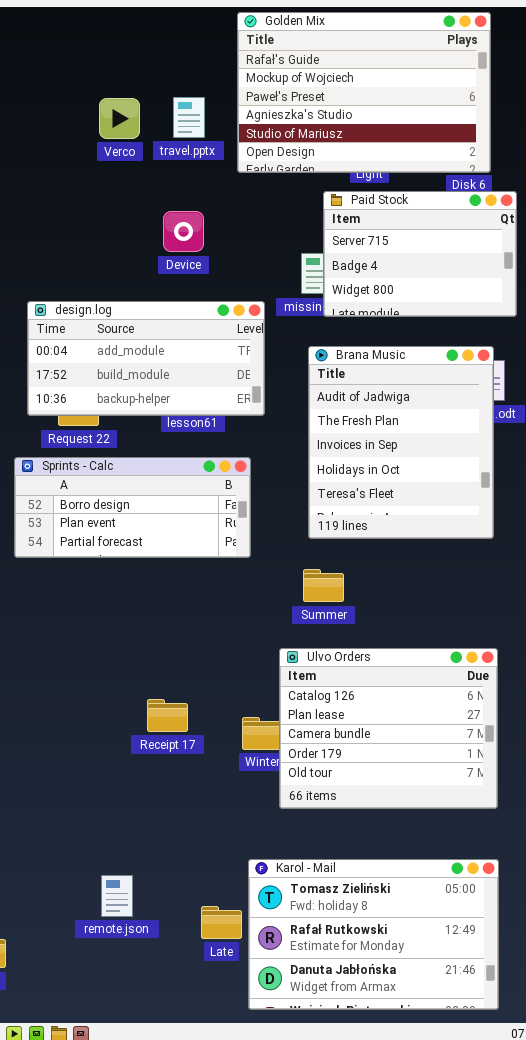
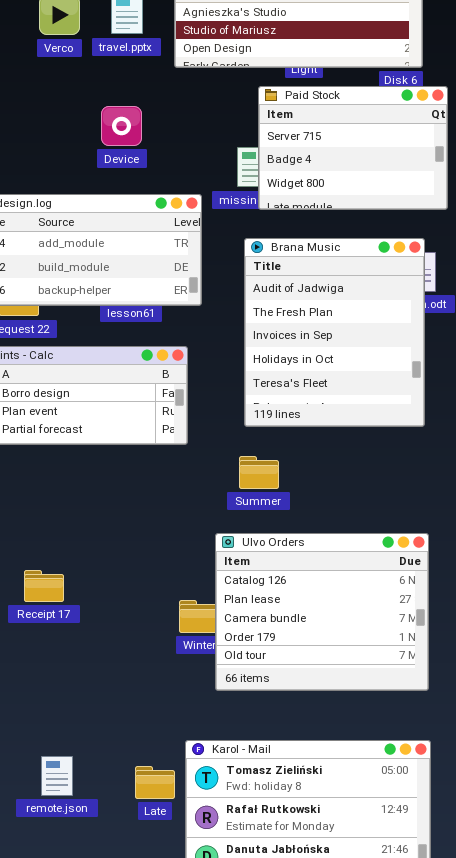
Receipt 17: [147,699,188,732] -> [24,570,64,602], moved
Late: [201,906,242,939] -> [135,766,175,799], moved

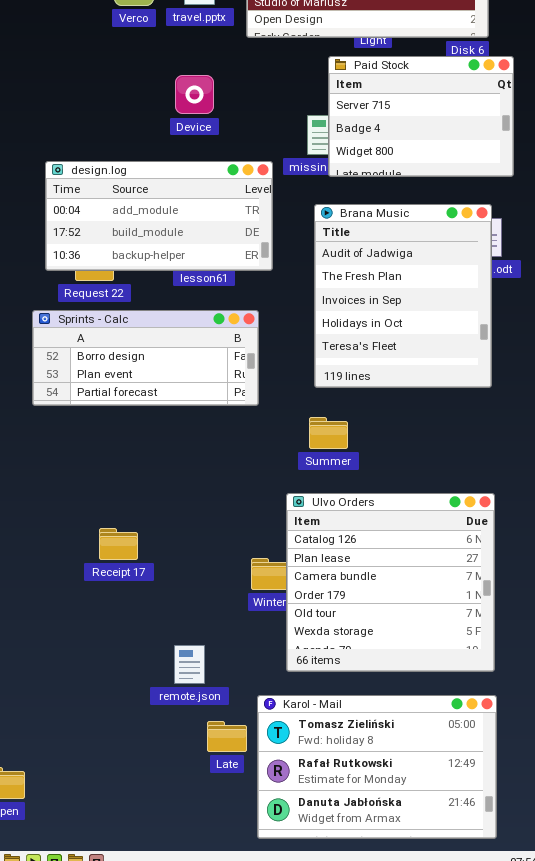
Ulvo Orders: [215,533,429,691] -> [286,493,495,672], resized
remote.json: [41,756,73,796] -> [174,645,205,684], moved

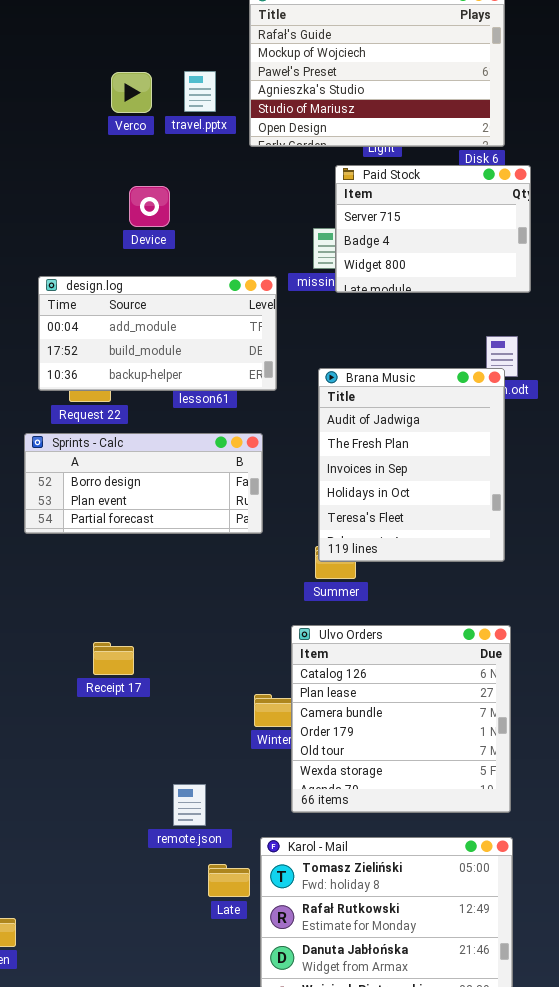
Device: [175,75,214,114] -> [129,186,170,227], moved
Brana Music: [314,204,492,388] -> [318,368,505,562], moved
Receipt 17: [99,528,138,560] -> [93,642,134,675], moved

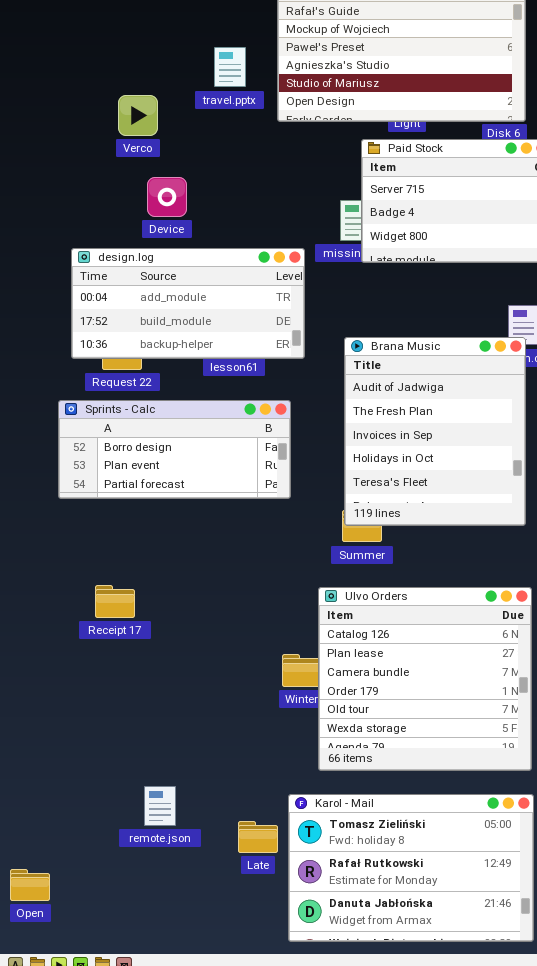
Verco: [111,72,152,113] -> [118,95,158,136], moved
Device: [129,186,170,227] -> [147,177,187,217], moved
Receipt 17: [93,642,134,675] -> [95,585,135,618], moved
remote.json: [173,784,206,826] -> [144,786,176,826], moved

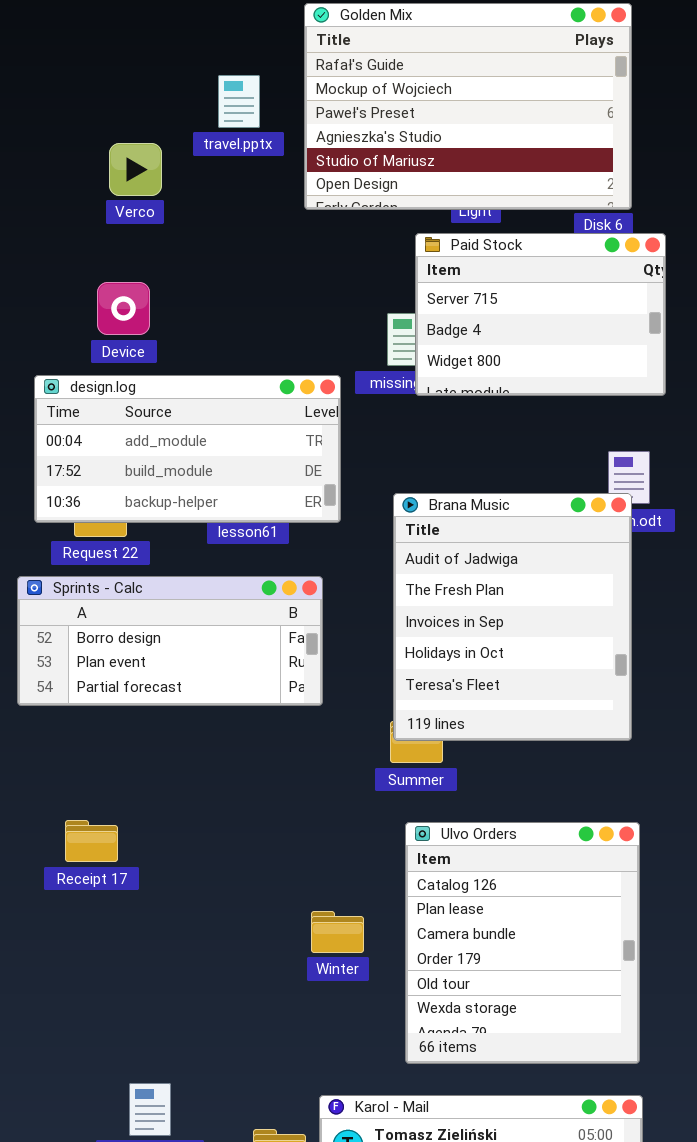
travel.pptx: [214,47,246,87] -> [218,75,260,128], moved
Verco: [118,95,158,136] -> [109,143,162,196], moved
Device: [147,177,187,217] -> [97,282,150,335], moved
Ulvo Orders: [318,587,532,771] -> [405,822,640,1064], resized

